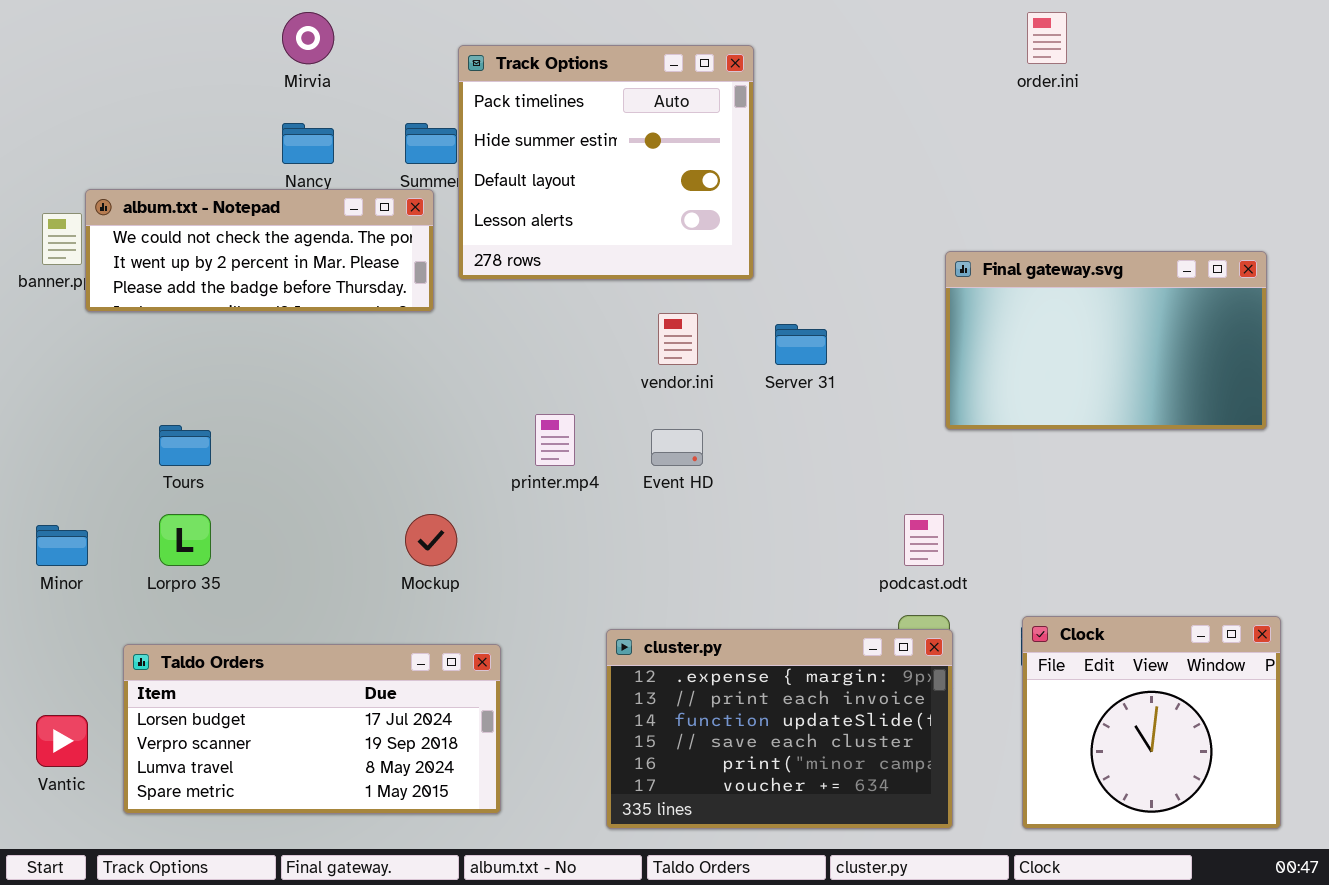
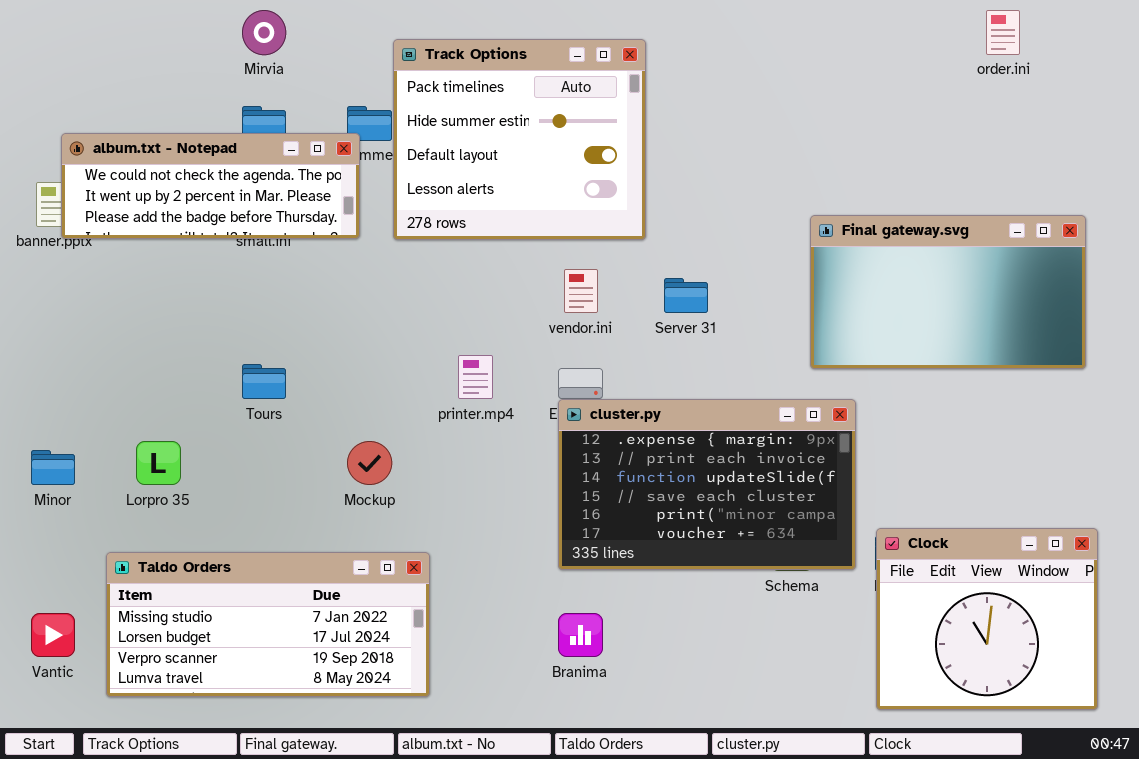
order.ini: [1027,12,1067,64] -> [986,10,1020,55], moved
album.txt - Notepad: [85,189,434,312] -> [61,133,360,239], moved
Tours: [159,425,211,466] -> [242,364,286,399], moved
cluster.py: [606,629,953,829] -> [558,399,856,570], moved
Taldo Orders: [123,644,501,814] -> [106,552,430,697], scrolled up 1 row

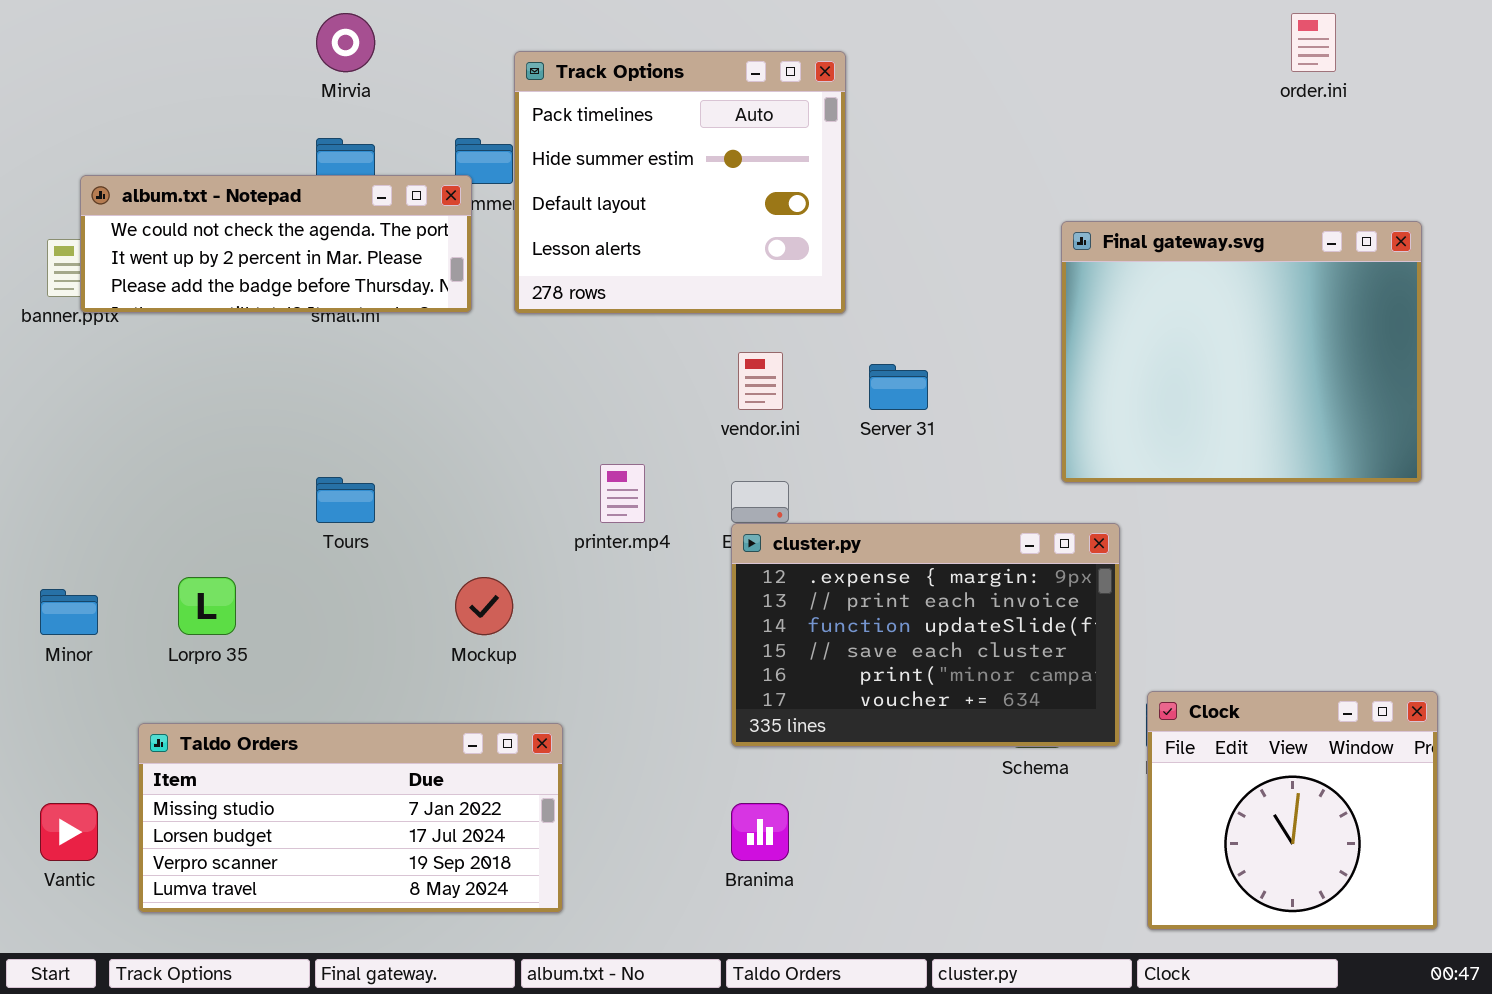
Final gateway.svg: [810,215,1086,369] -> [1061,221,1422,483], resized

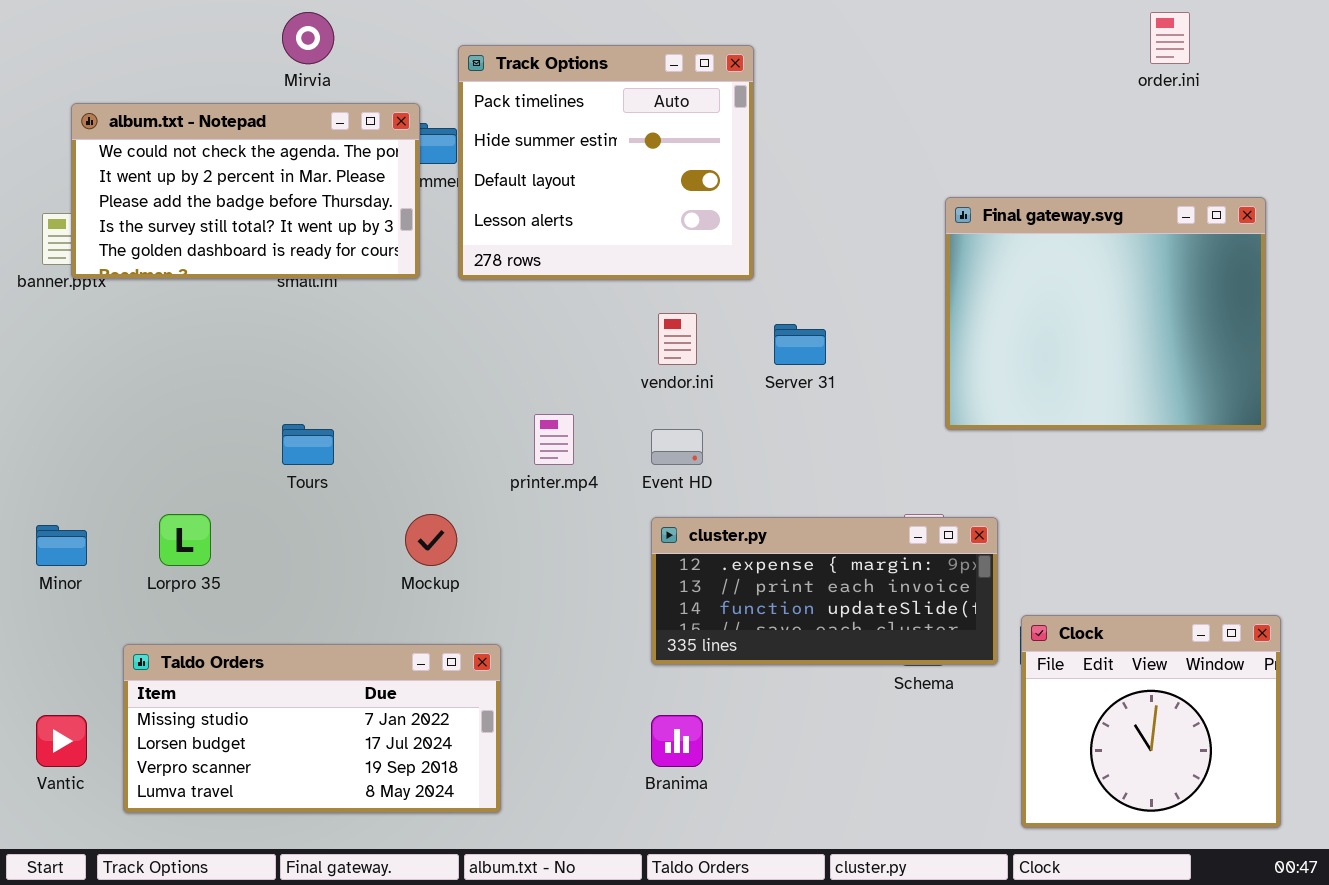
album.txt - Notepad: [80,175,472,313] -> [71,103,420,279], resized
cluster.py: [731,523,1120,747] -> [651,517,998,665], resized

